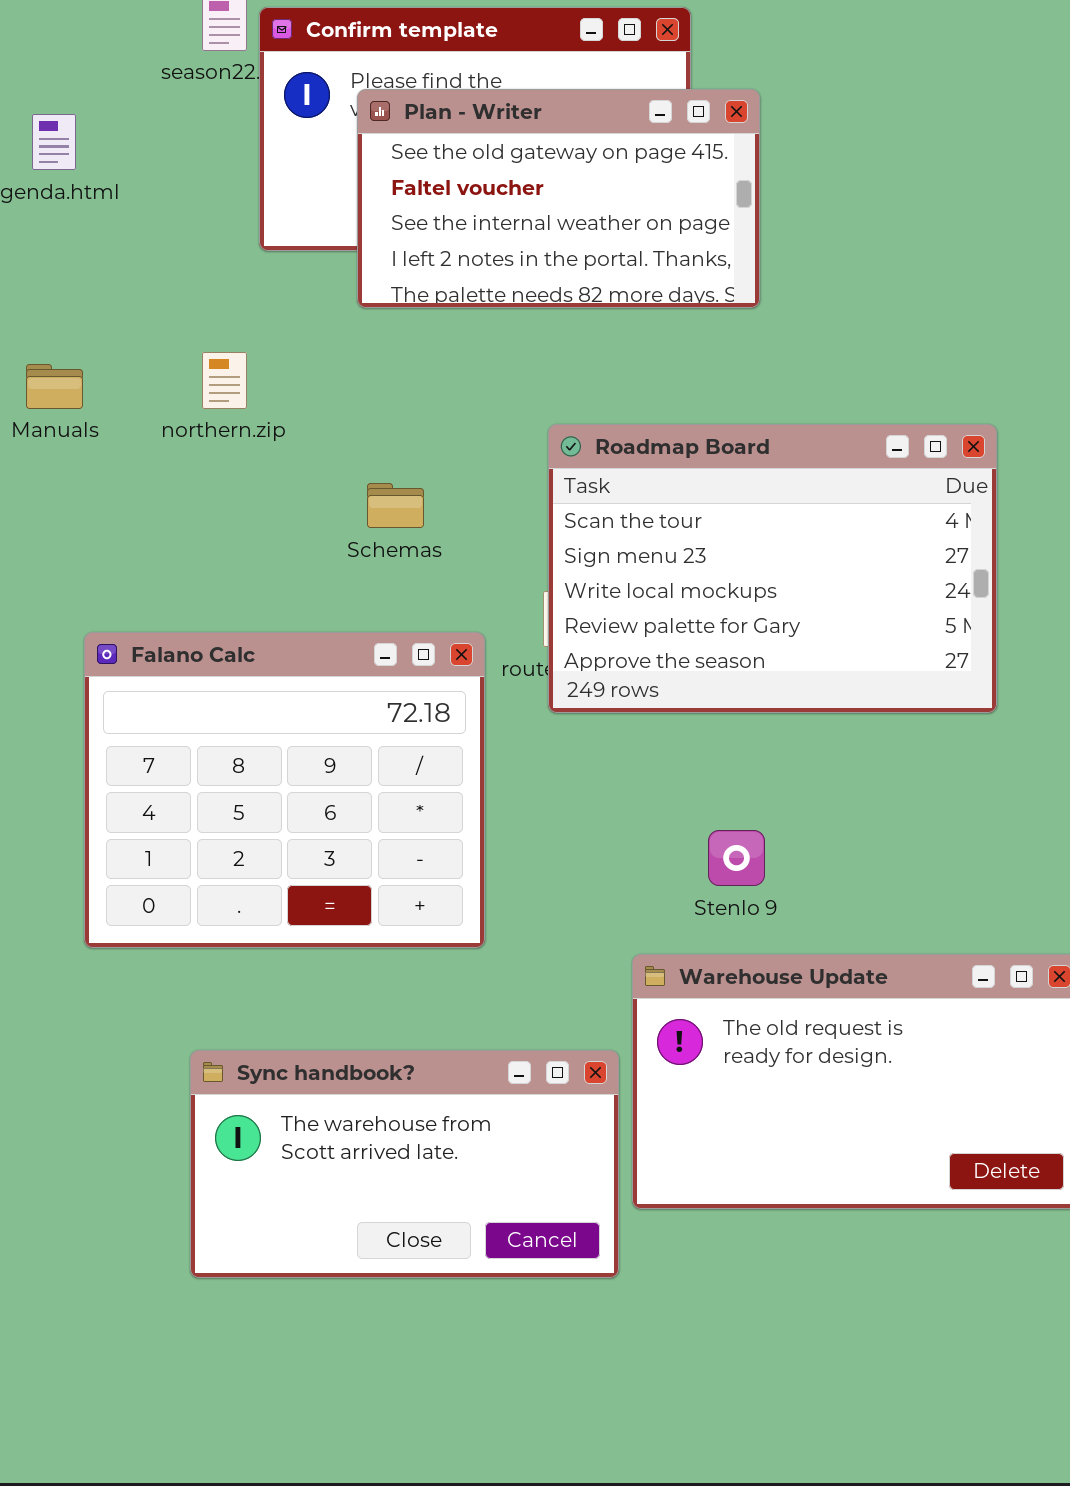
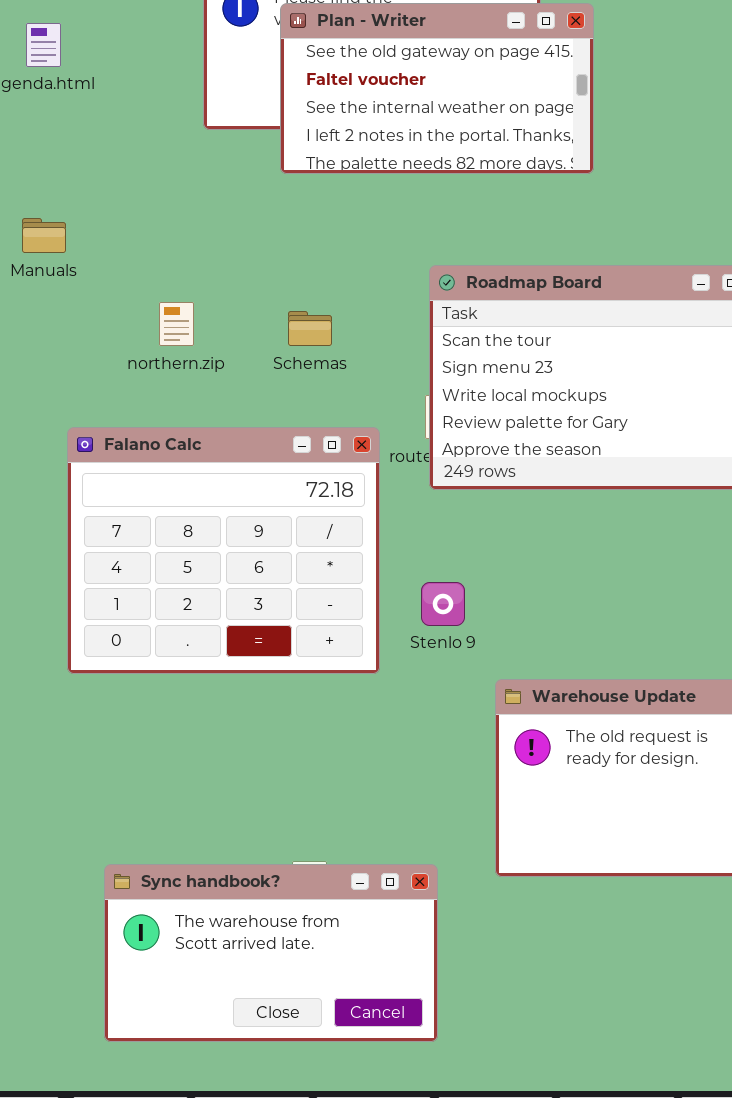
northern.zip: [202,352,247,409] -> [159,302,194,346], moved
Stenlo 9: [708,830,765,886] -> [421,582,465,626], moved
Sync handbook?: [190,1050,619,1278] -> [104,864,438,1042], moved

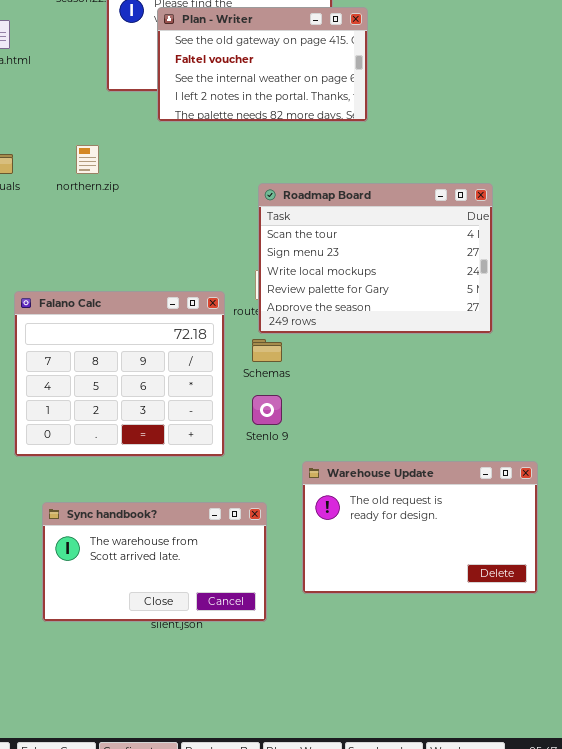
northern.zip: [159,302,194,346] -> [76,145,99,174], moved
Schemas: [288,311,332,346] -> [252,339,282,362], moved
Sync handbook?: [104,864,438,1042] -> [42,502,267,622], moved

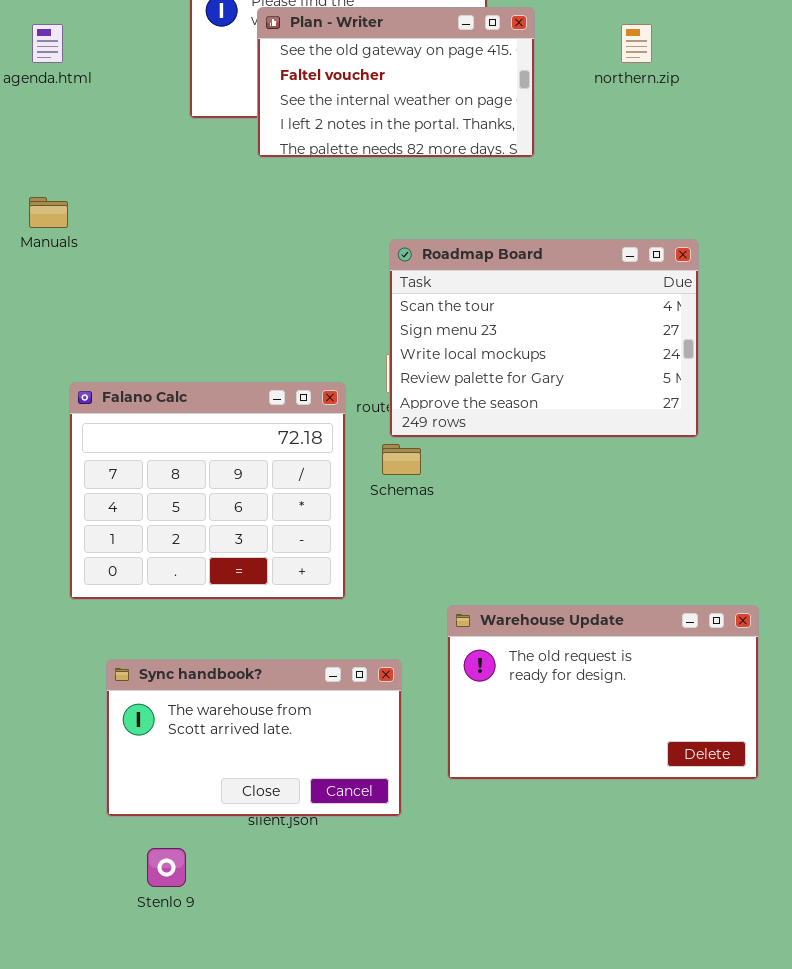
northern.zip: [76,145,99,174] -> [621,24,652,63], moved
Stenlo 9: [252,395,282,425] -> [147,848,186,887], moved

